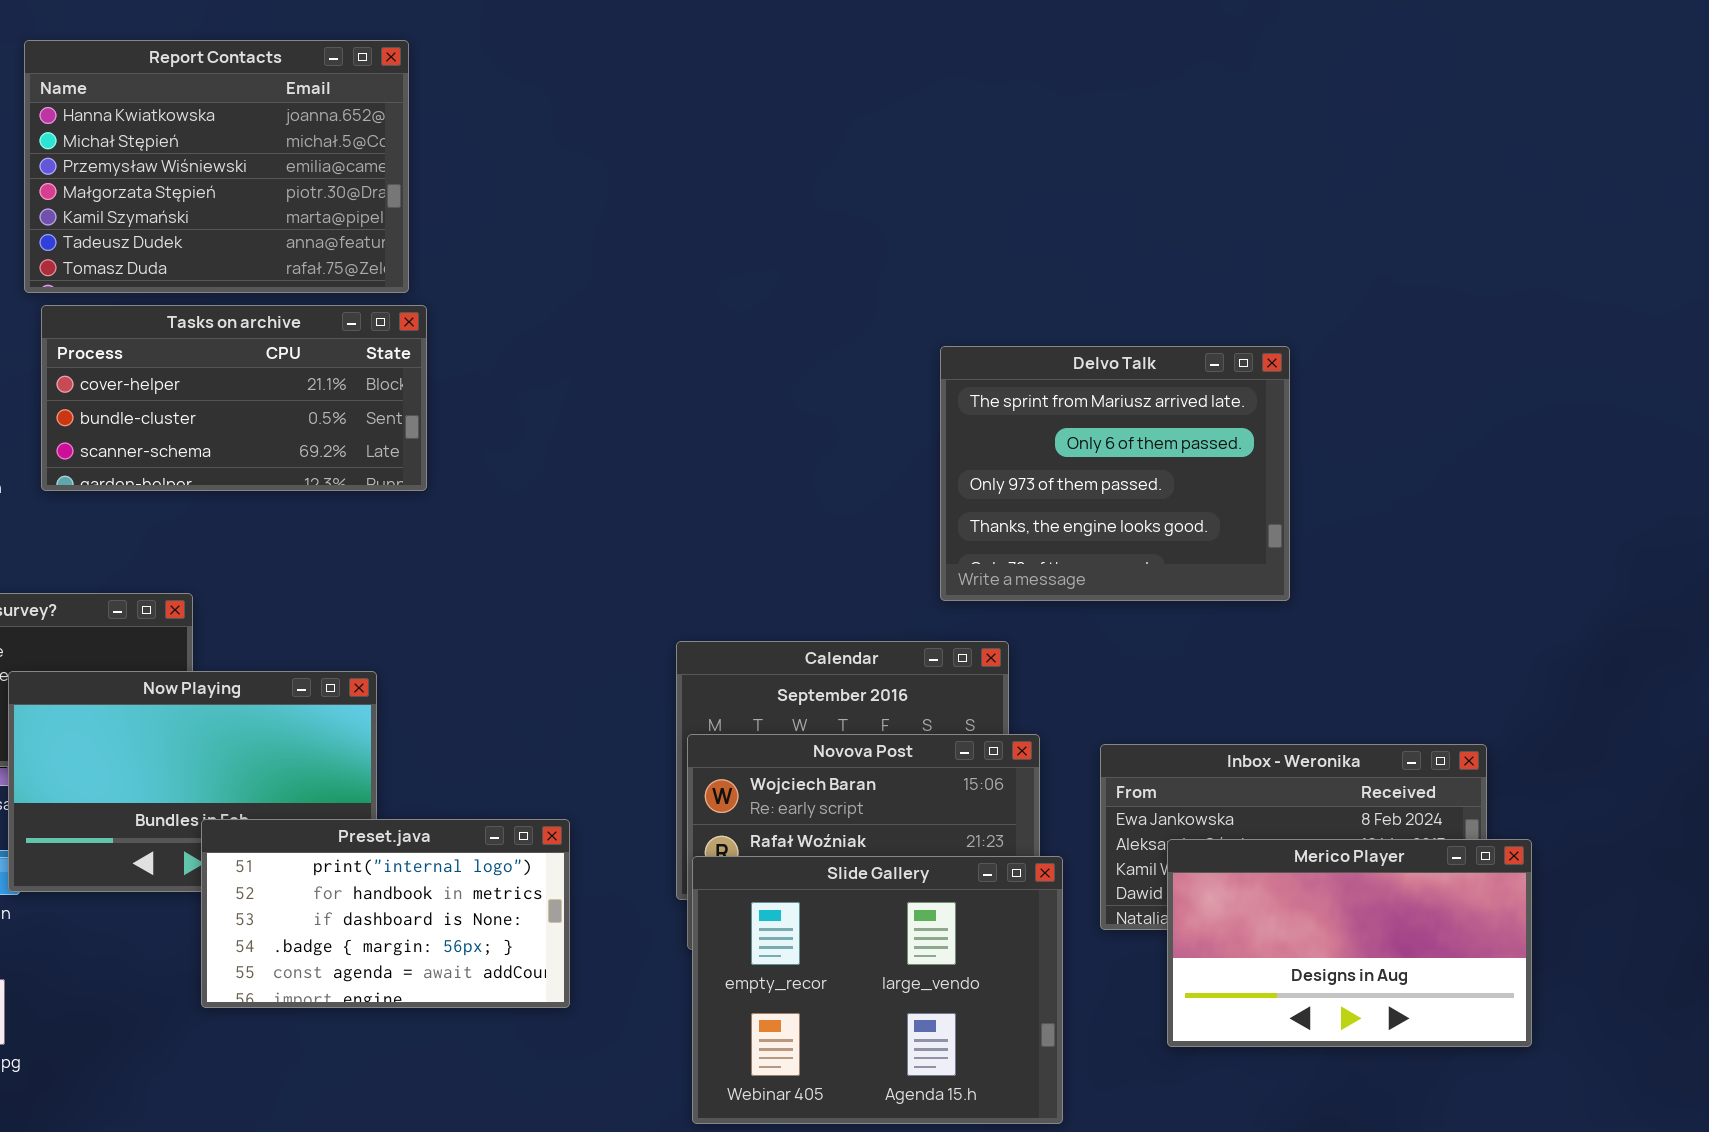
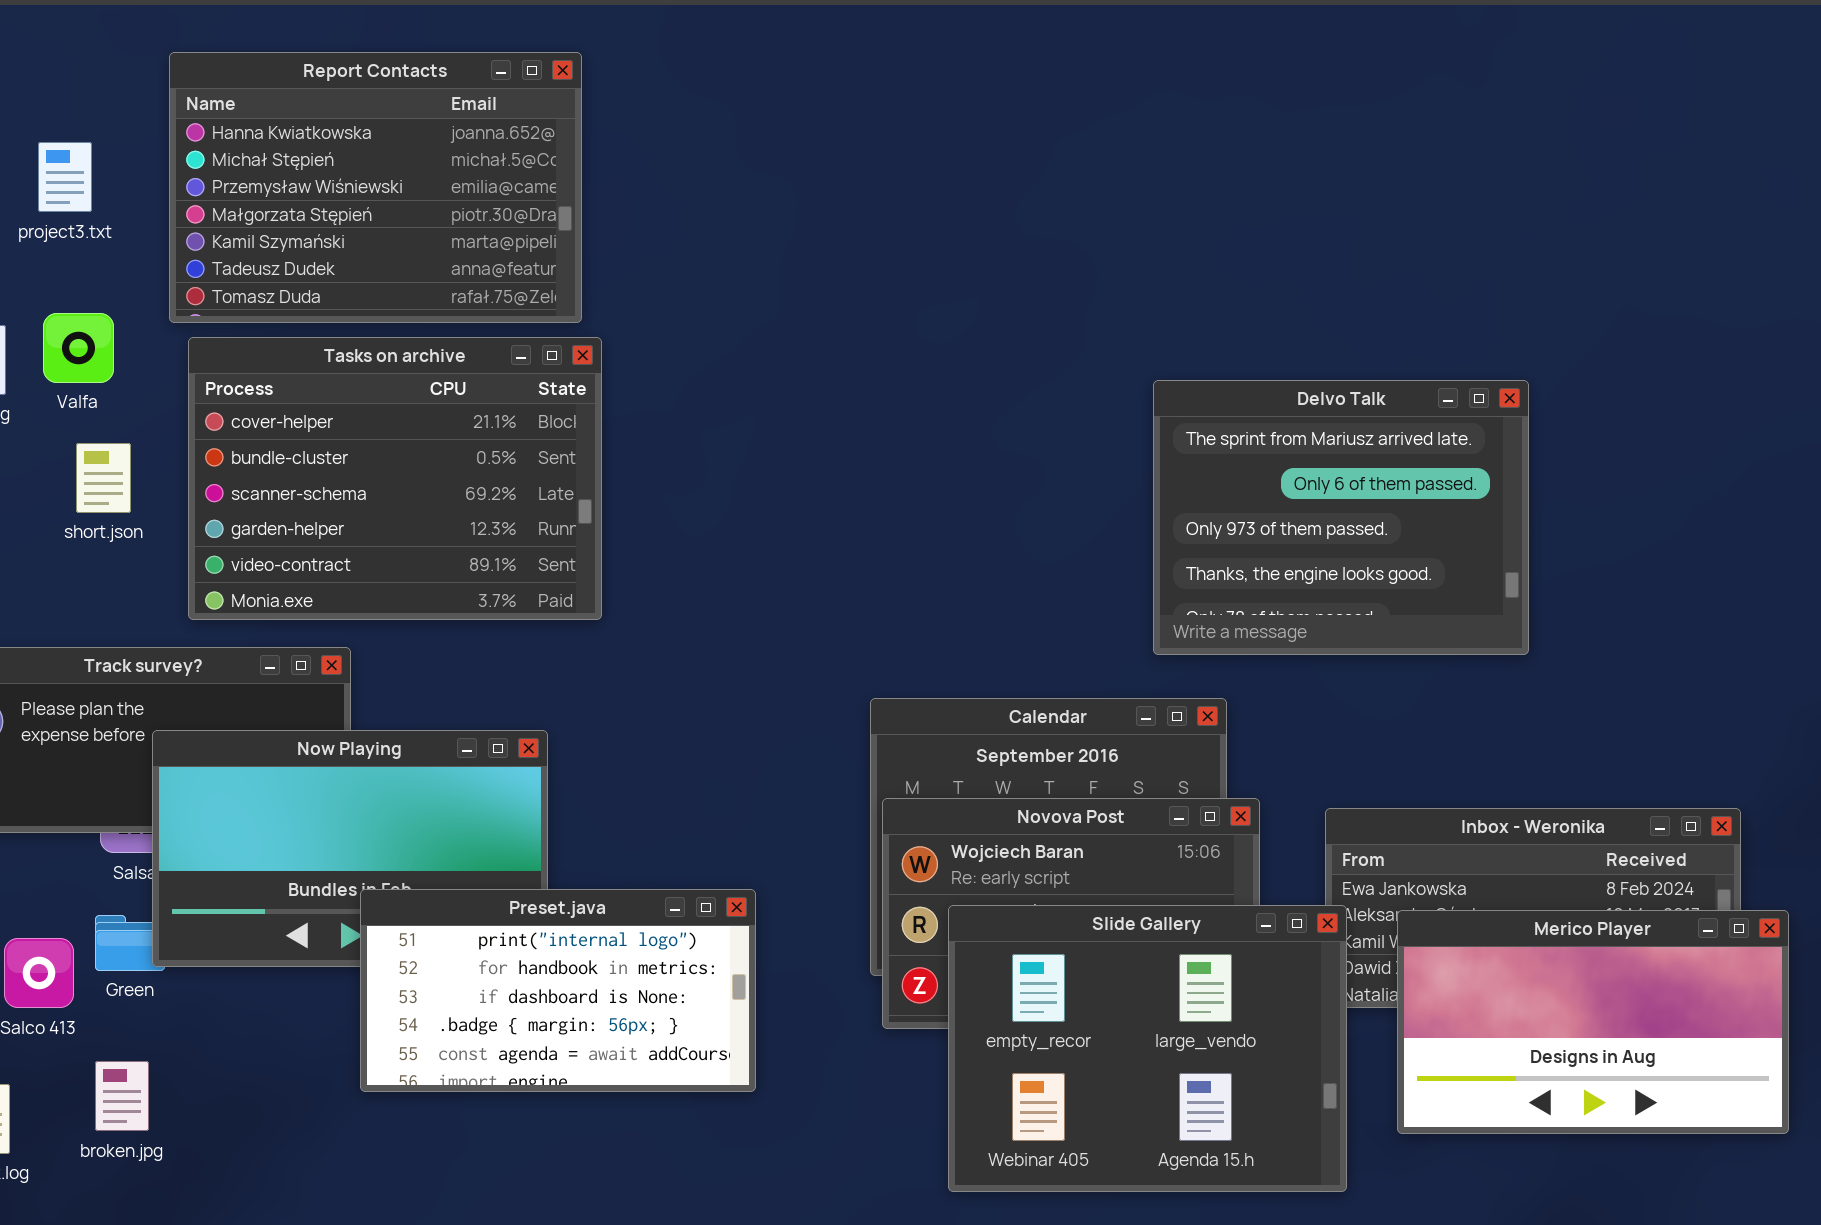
Tasks on archive: [41,305,427,491] -> [188,337,602,620], resized
Slide Gallery: [692,856,1063,1124] -> [948,905,1347,1192], moved

